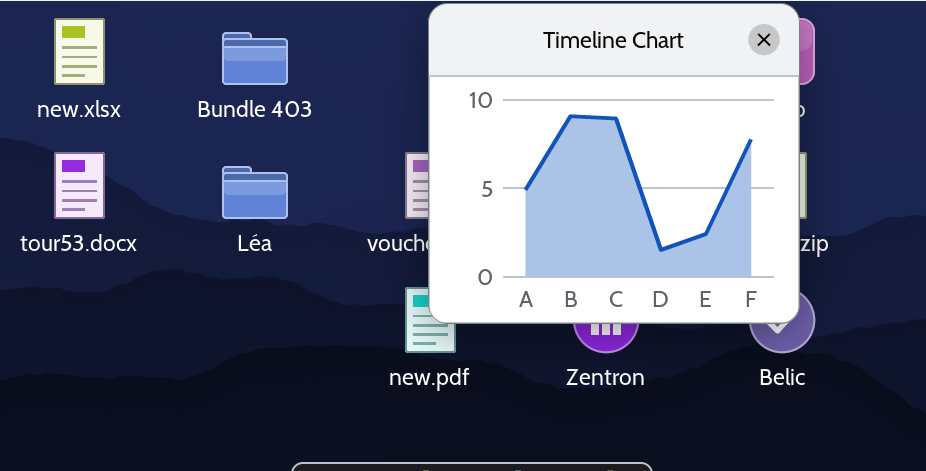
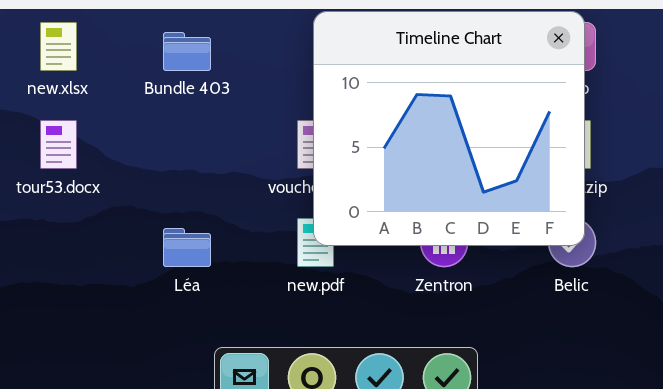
Léa: [222,166,288,219] -> [163,228,211,267], moved

